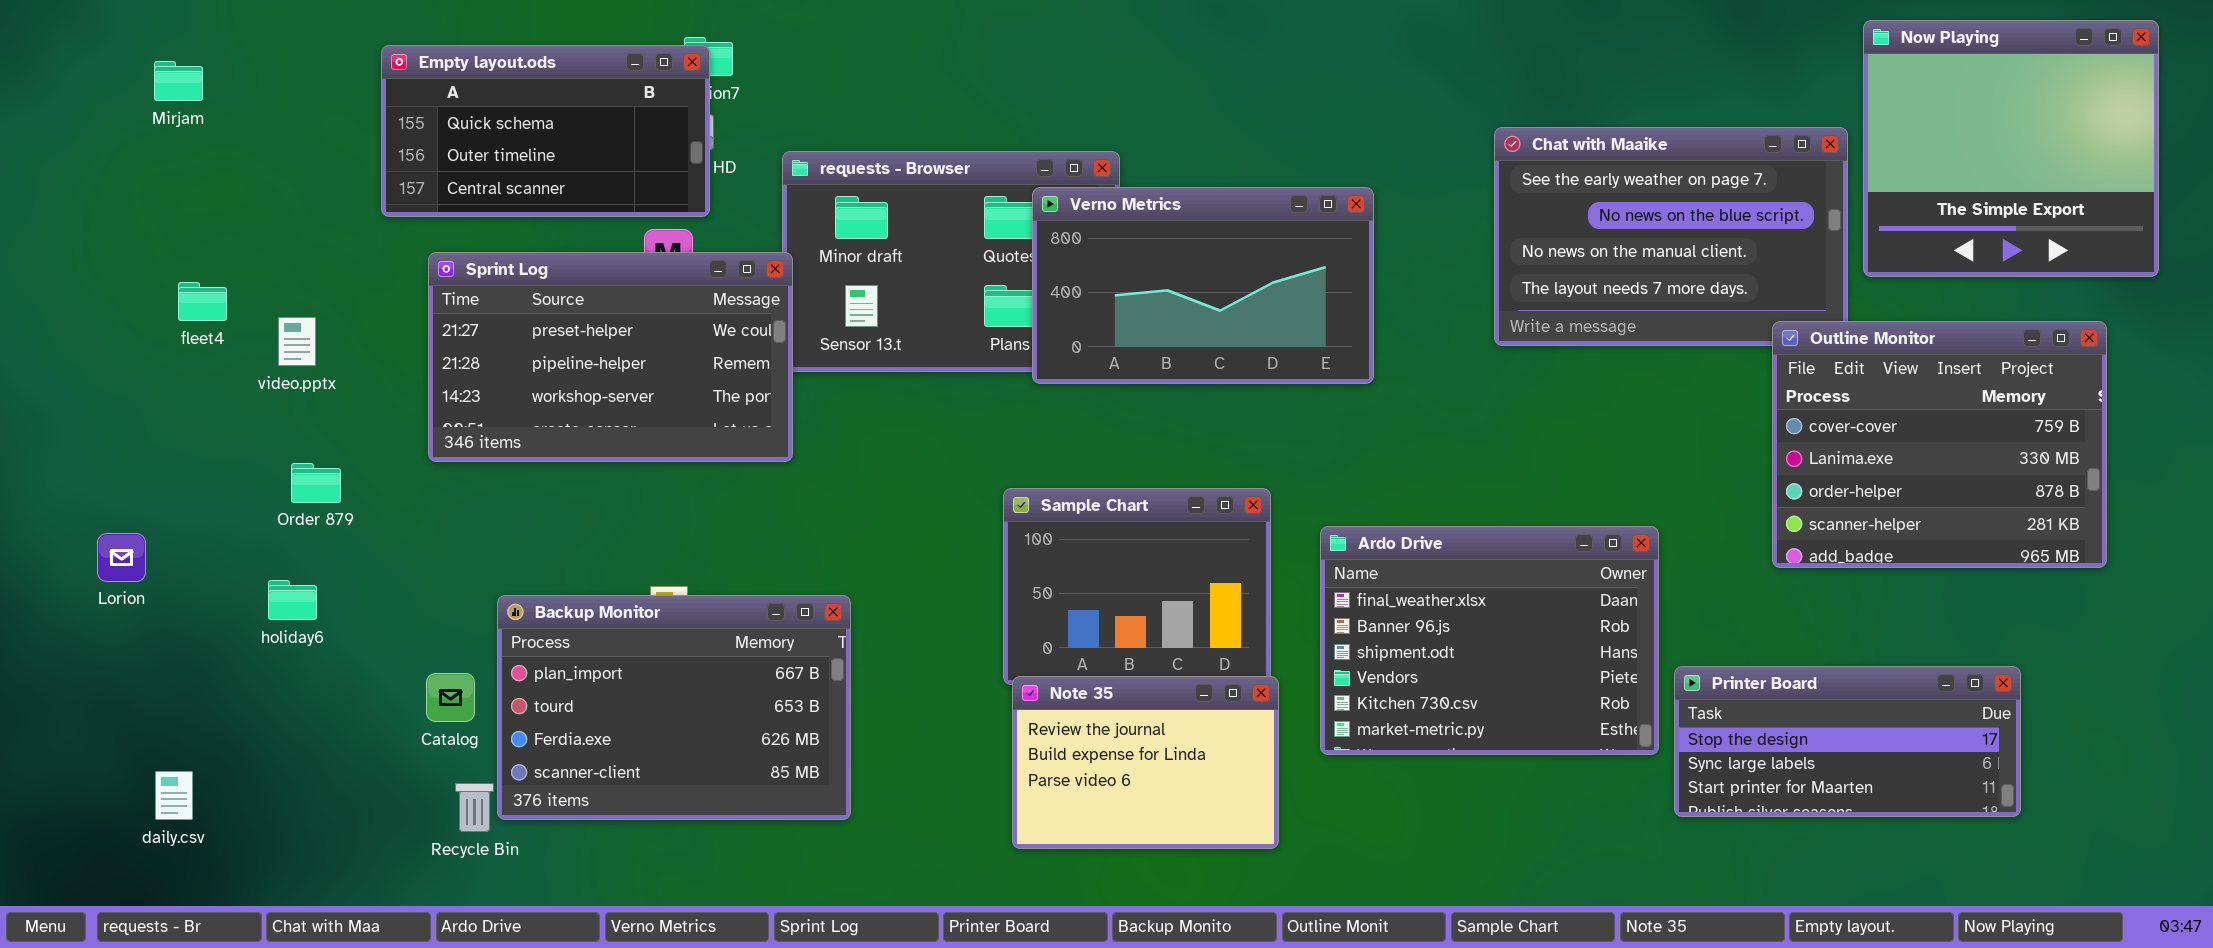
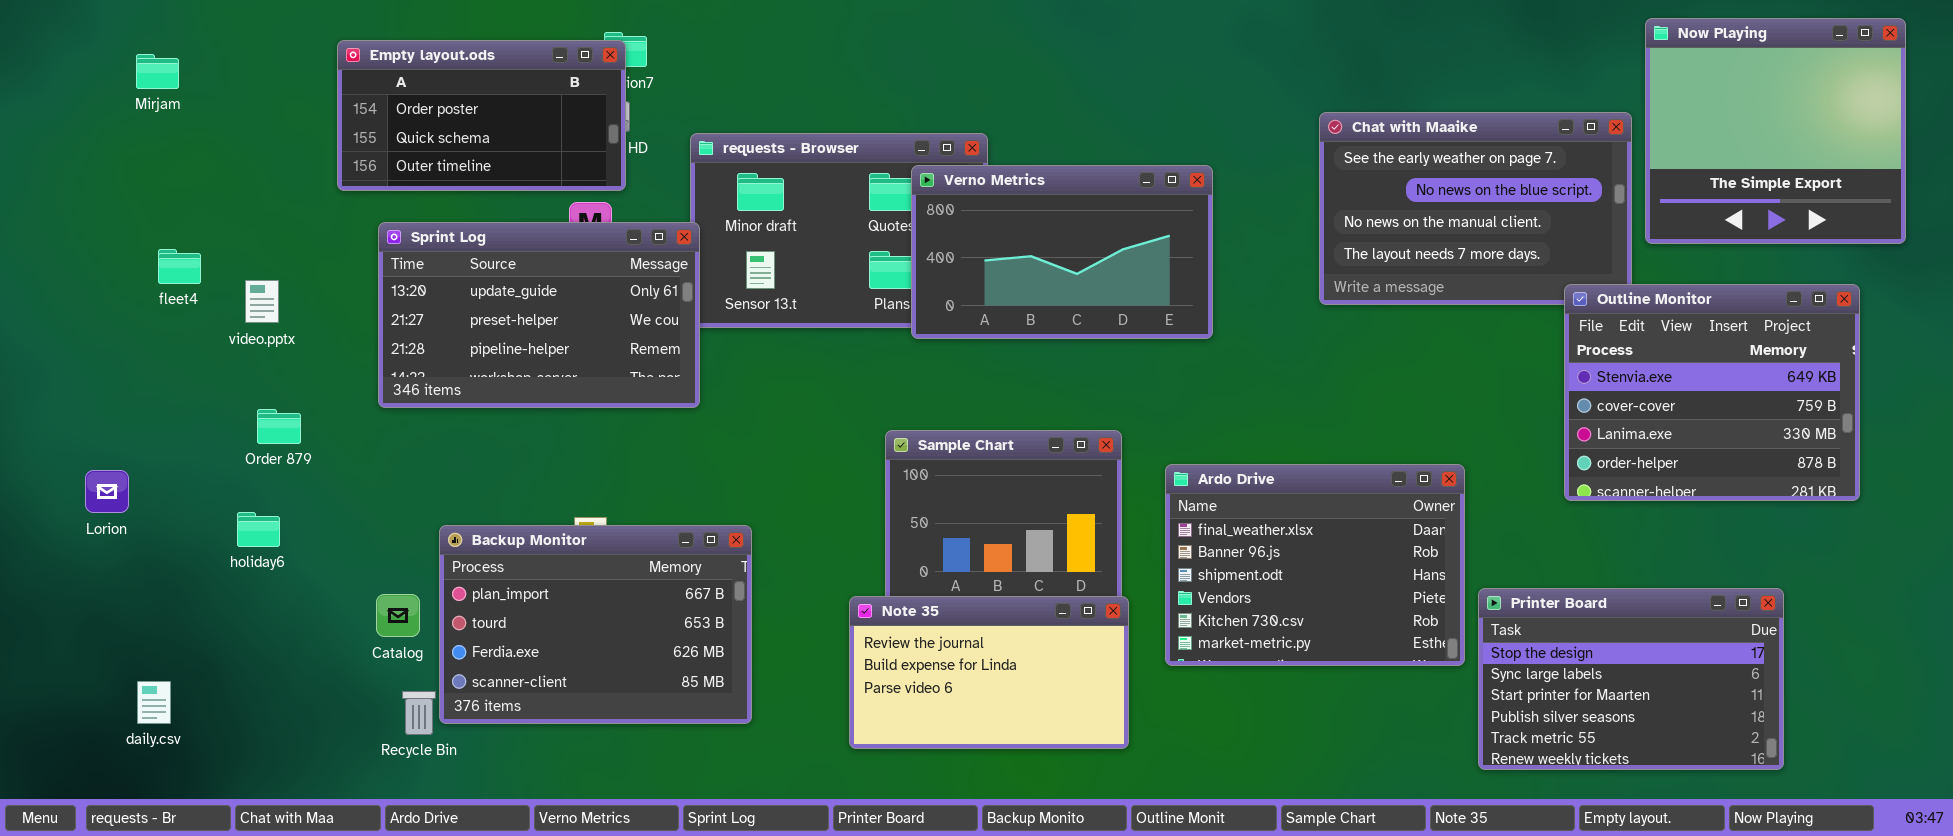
Empty layout.ods: [381,45,710,217] -> [337,40,626,191], scrolled up 1 row
Sprint Log: [428,252,793,462] -> [378,222,700,408], scrolled up 1 row
Outline Monitor: [1772,321,2107,568] -> [1564,284,1860,501], scrolled up 1 row
Printer Board: [1674,666,2021,817] -> [1478,588,1784,770], resized
Note 35: [1012,676,1279,849] -> [849,596,1129,749], resized

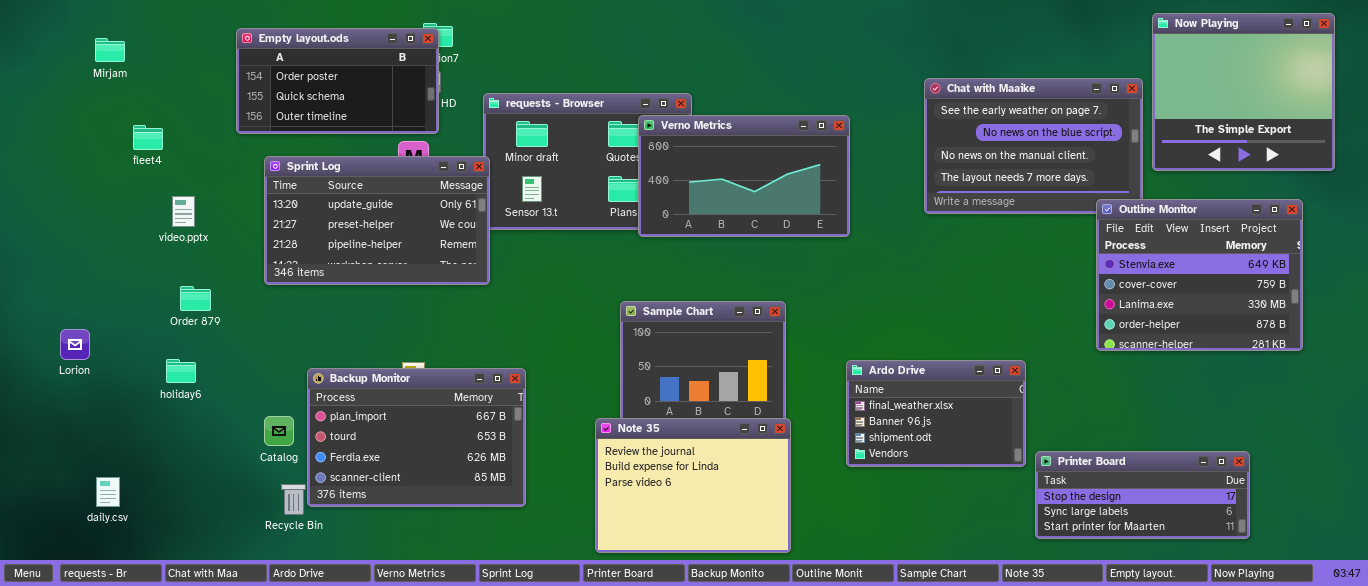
fleet4: [158,249,201,284] -> [133,125,163,150], moved
Ardo Drive: [1165,464,1465,666] -> [846,360,1026,467], resized
Printer Board: [1478,588,1784,770] -> [1035,451,1250,539], resized
Note 35: [849,596,1129,749] -> [595,418,791,553], resized

